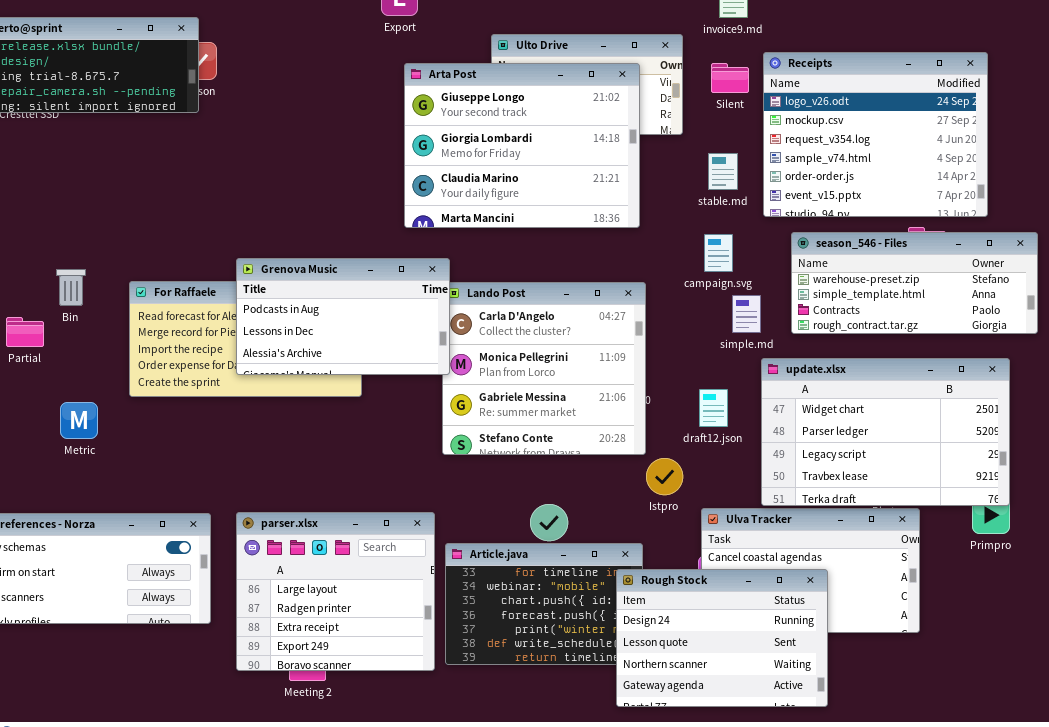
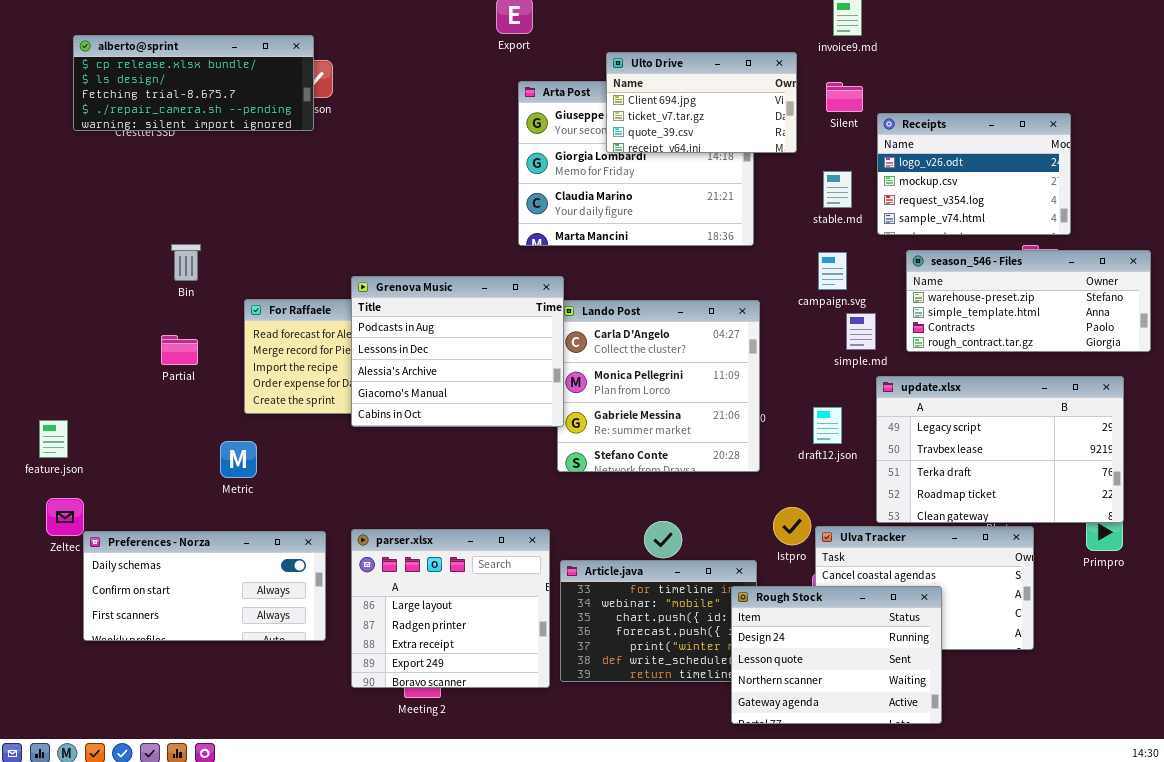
Ulto Drive: [491,34,683,135] -> [606,52,797,153], raised
Receipts: [763,52,988,217] -> [877,113,1071,235], resized
Grenova Music: [236,258,450,375] -> [351,276,564,427], resized
Bin: [56,269,86,306] -> [171,244,201,281], moved
Partial: [6,317,44,347] -> [161,335,198,365], moved
update.xlsx: [761,358,1010,506] -> [876,376,1124,523], scrolled down 2 rows
Metric: [60,402,98,439] -> [220,441,257,478], moved
Istpro: [646,458,683,495] -> [773,507,811,545], moved

